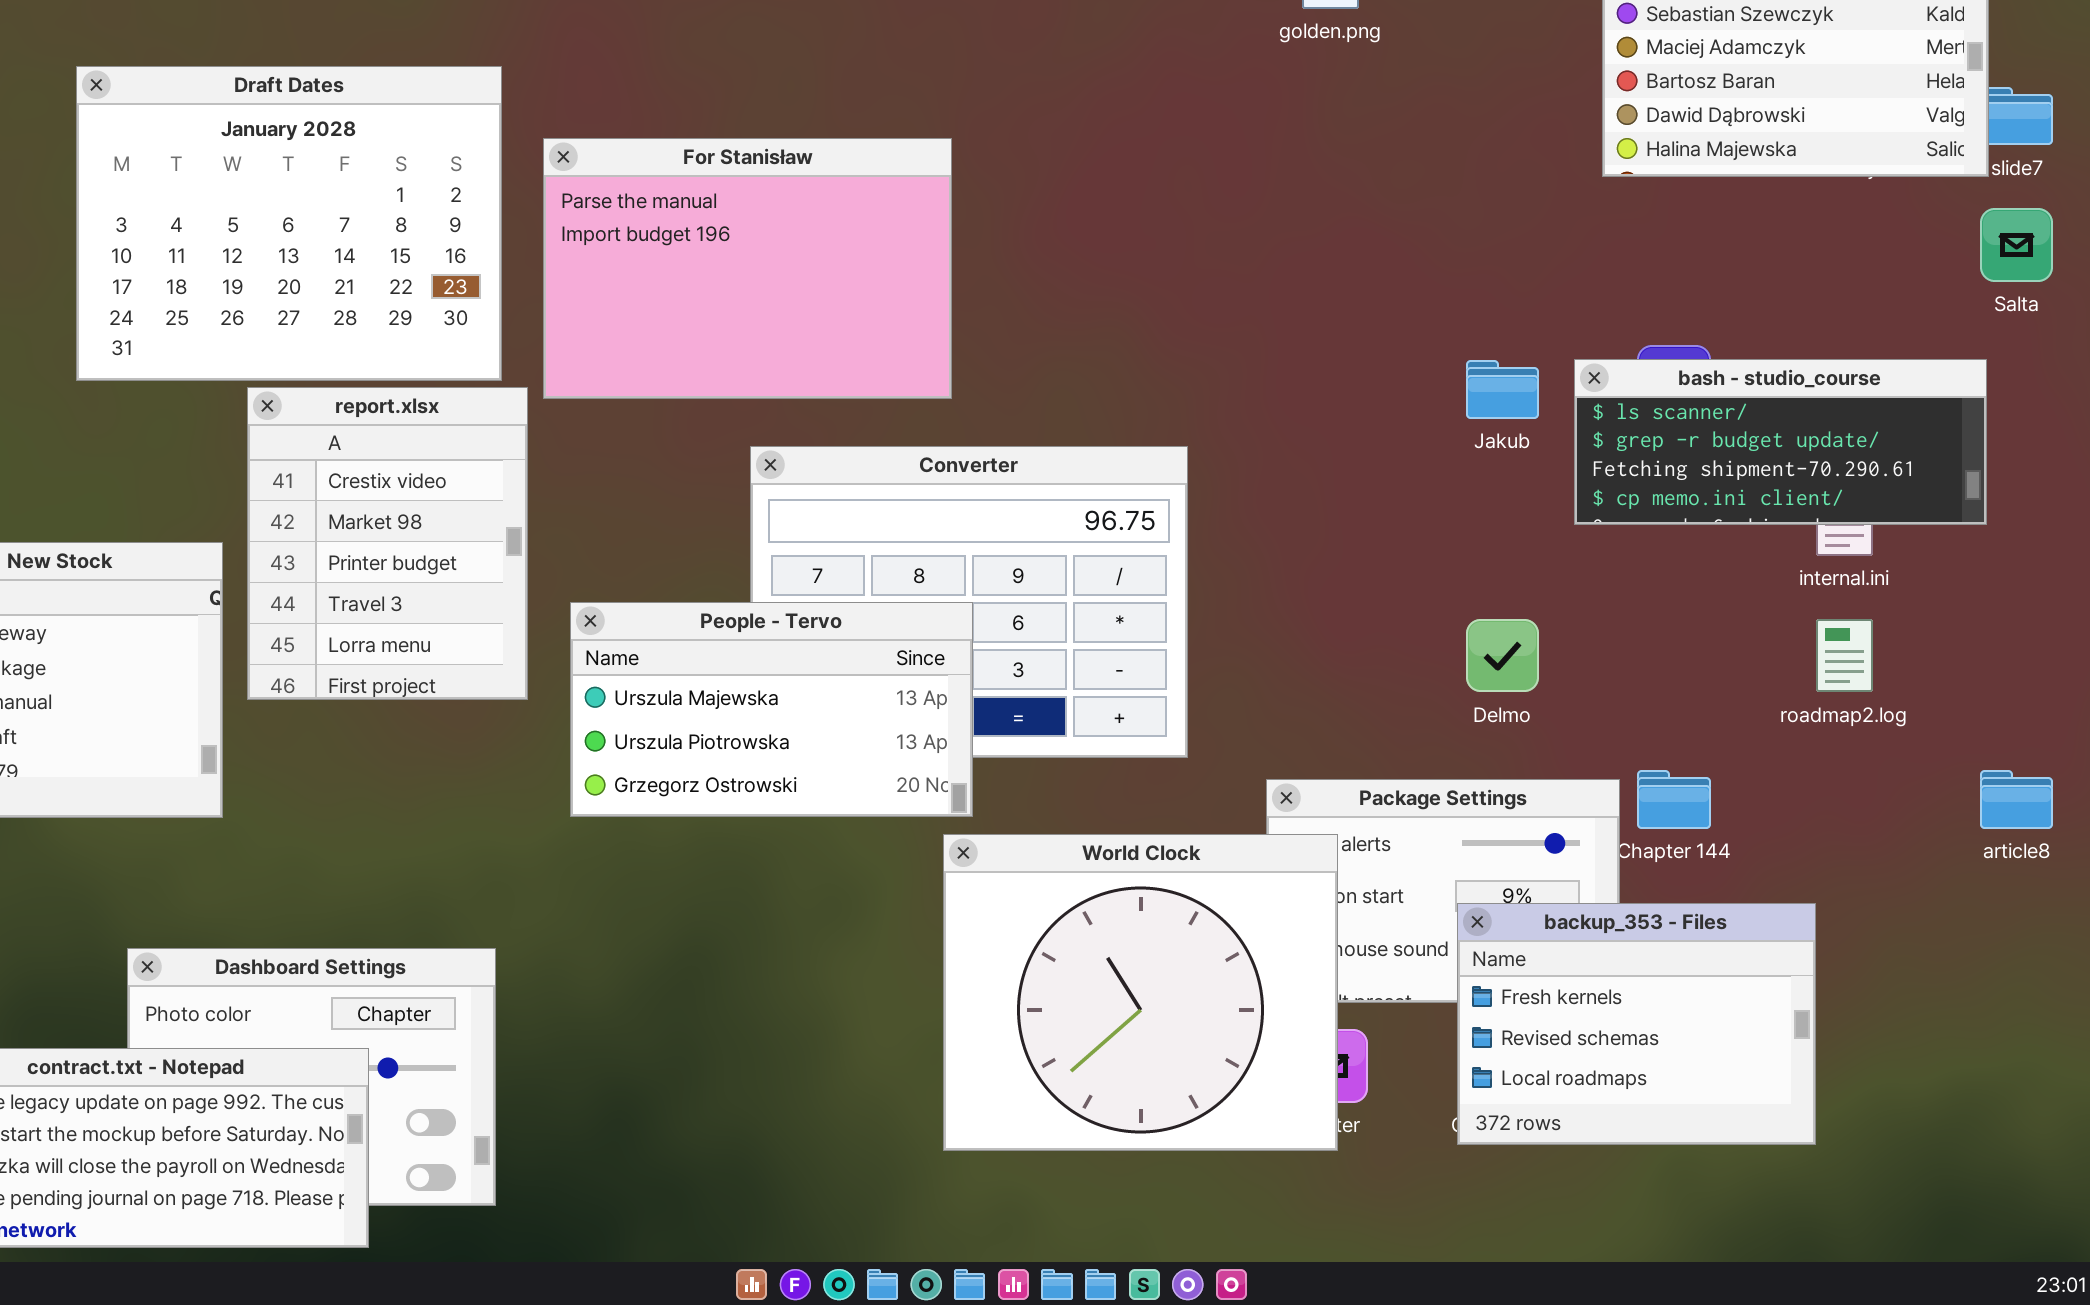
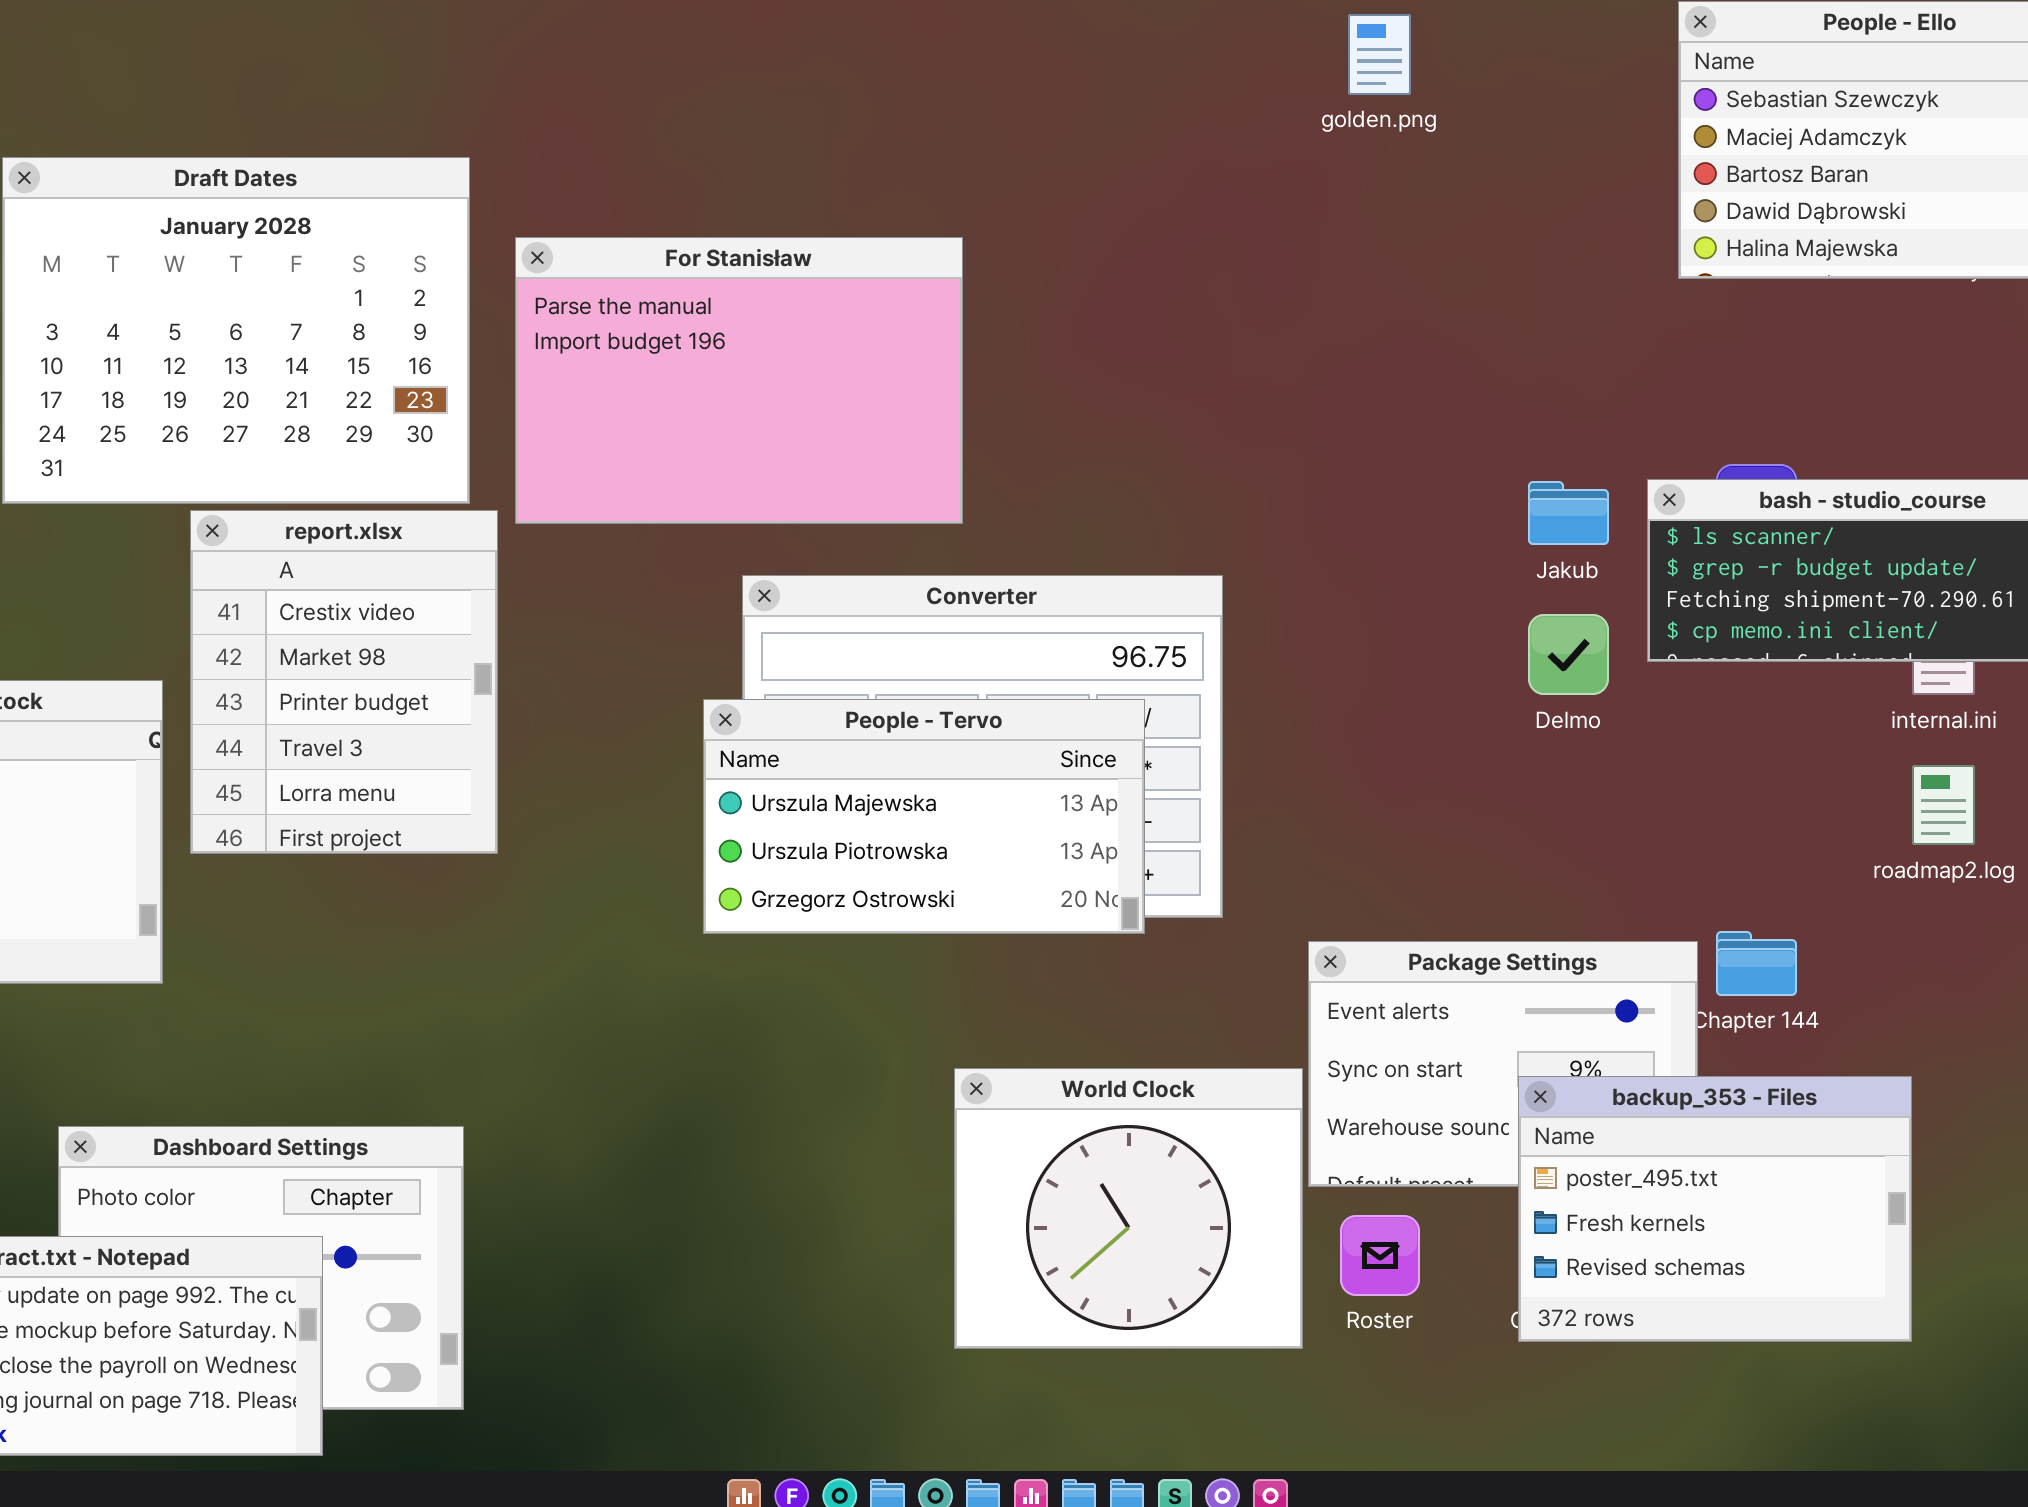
People - Tervo: [570,602,973,817] -> [703,699,1145,934], moved
Delmo: [1466,619,1539,692] -> [1528,614,1609,695], moved
World Clock: [943,834,1338,1151] -> [954,1068,1303,1349], resized
backup_353 - Files: [1457,903,1816,1145] -> [1518,1076,1912,1342], scrolled up 1 row

